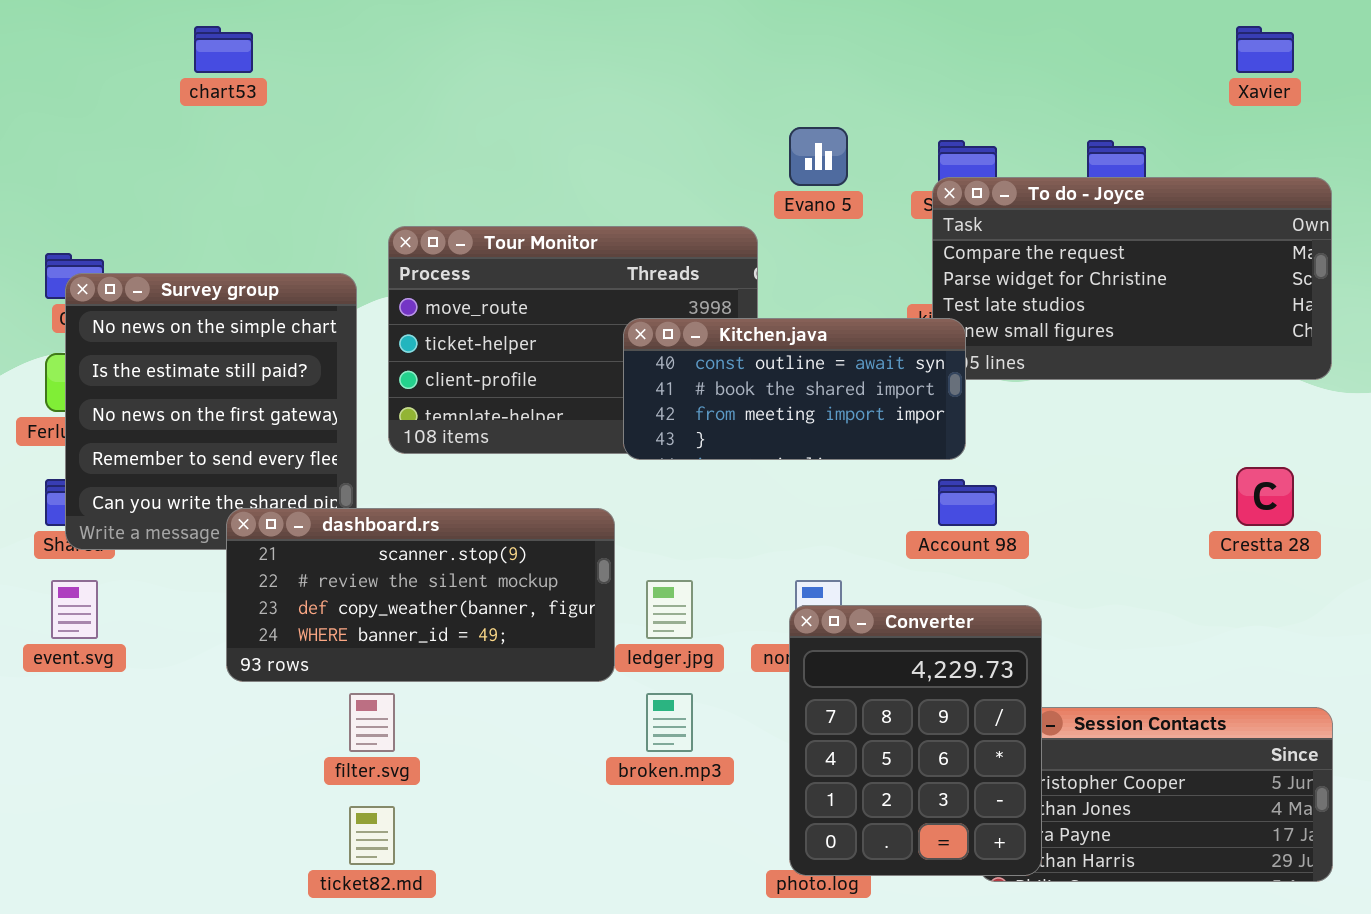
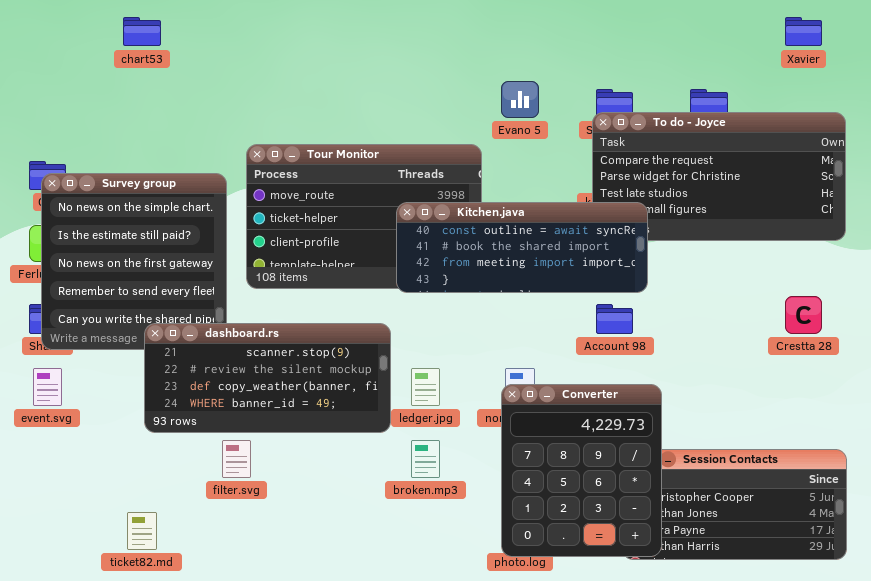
Kitchen.java: [623,318,966,460] -> [396,202,648,293], resized
ticket82.md: [349,806,395,865] -> [127,512,157,550], moved

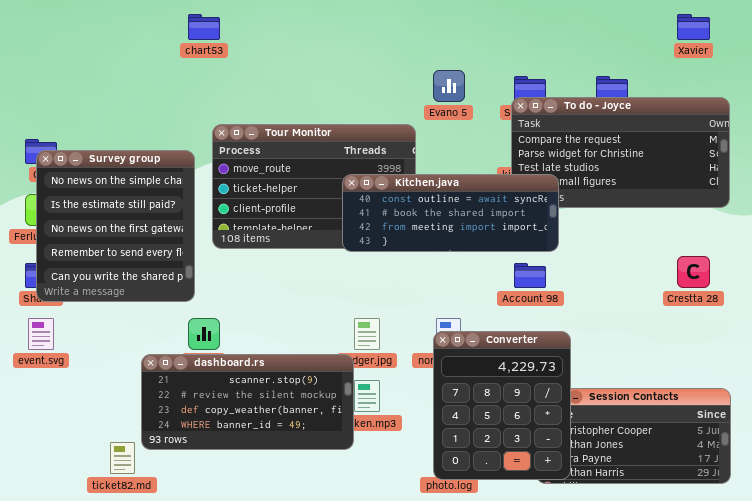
chart53: [123,17,161,46] -> [188,14,220,40], moved
dashboard.rs: [144,323,391,433] -> [141,354,354,450], moved

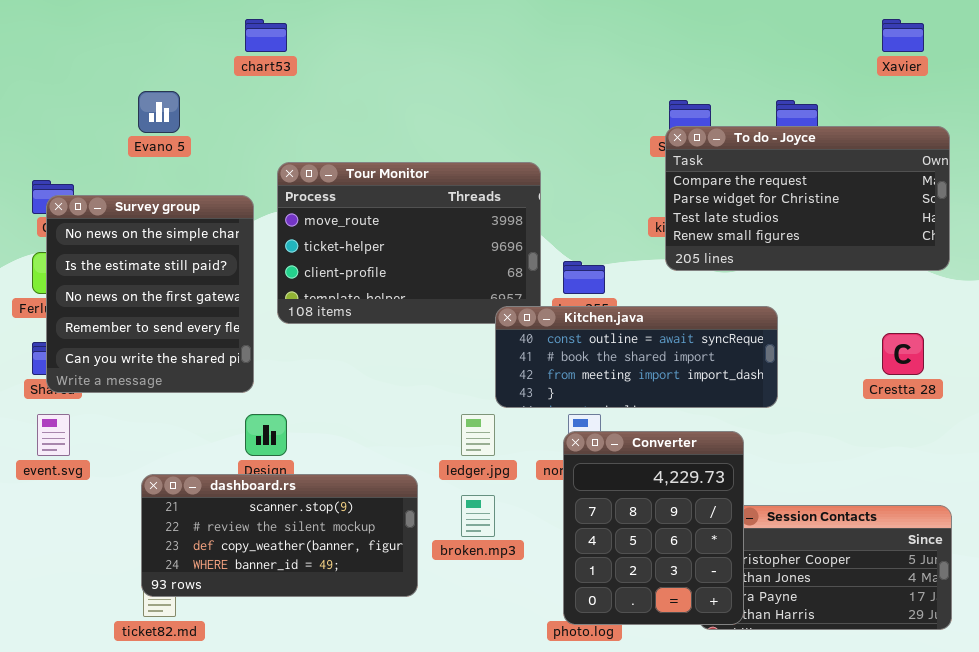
Evano 5: [433,70,465,102] -> [138,91,180,133], moved
Kitchen.java: [342,174,559,252] -> [495,306,778,408], moved
dashboard.rs: [141,354,354,450] -> [141,474,418,597], moved

